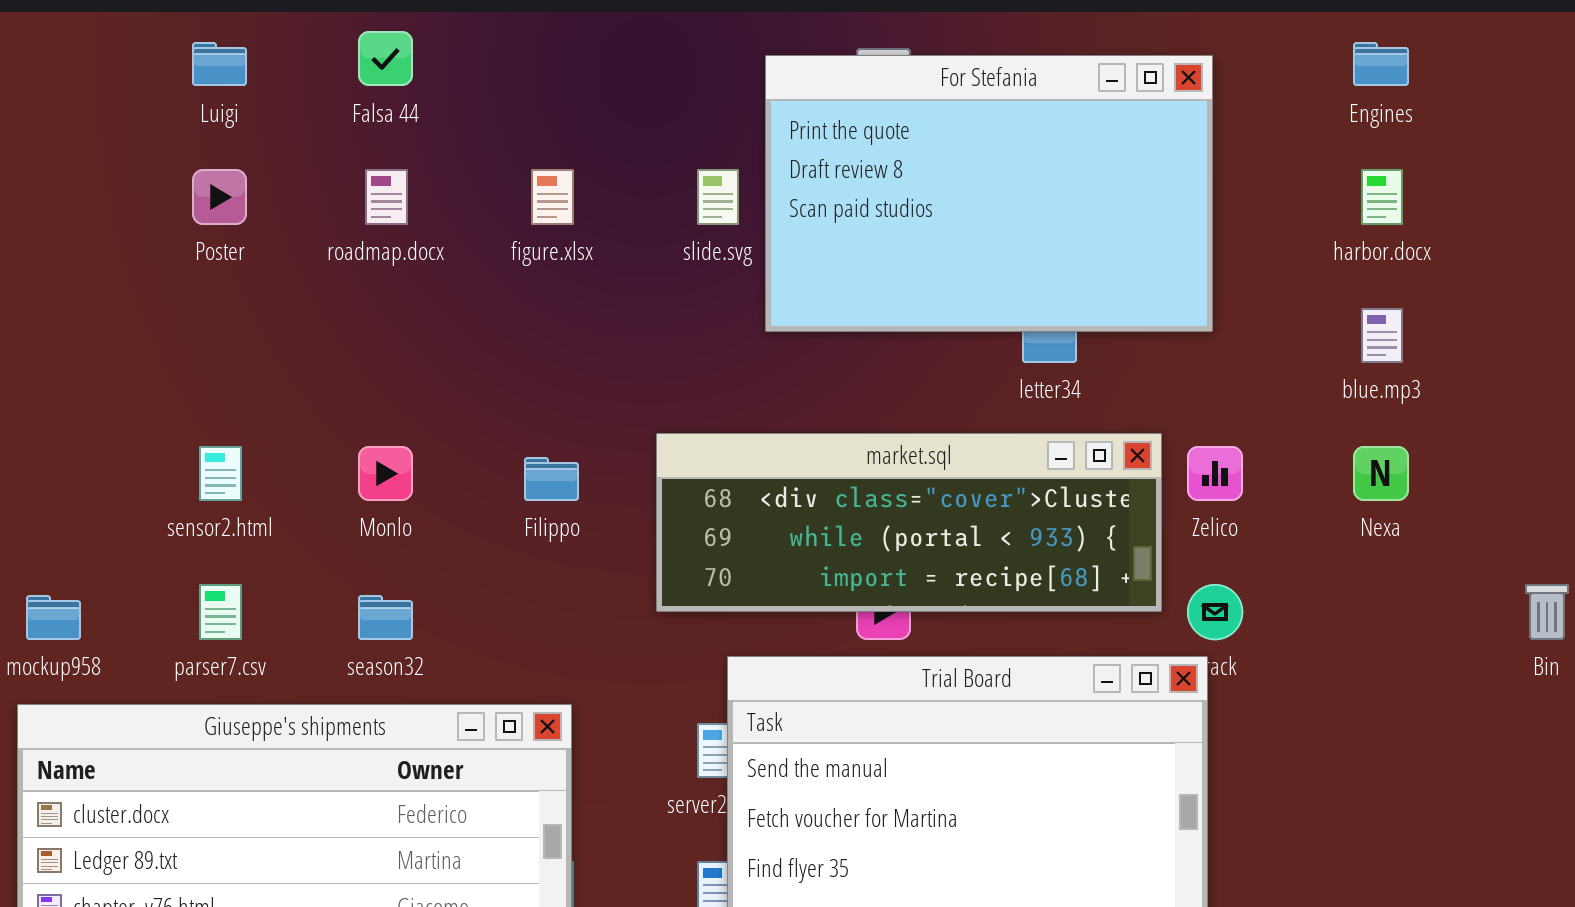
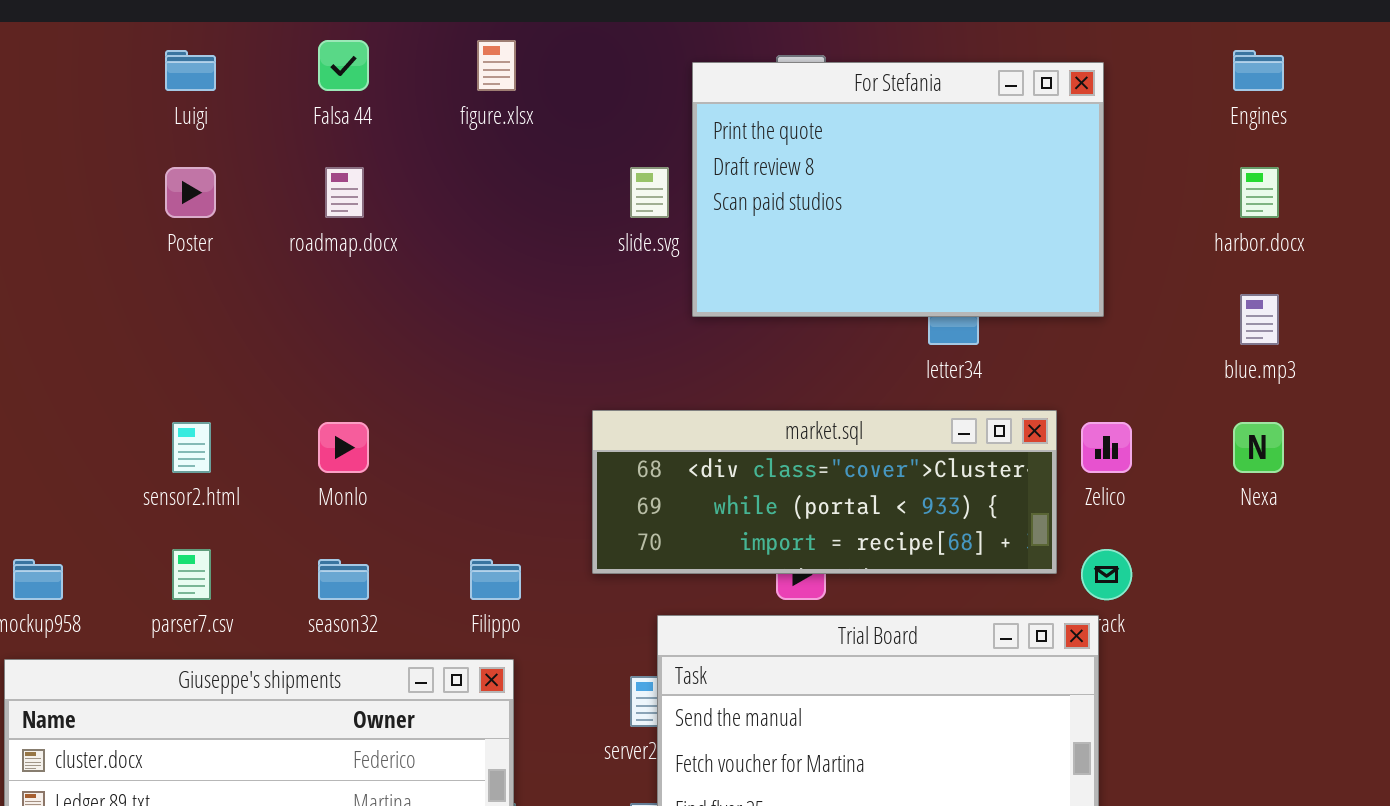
figure.xlsx: [531,169,574,225] -> [477,40,516,91], moved
Filippo: [524,457,579,501] -> [470,559,521,600], moved

